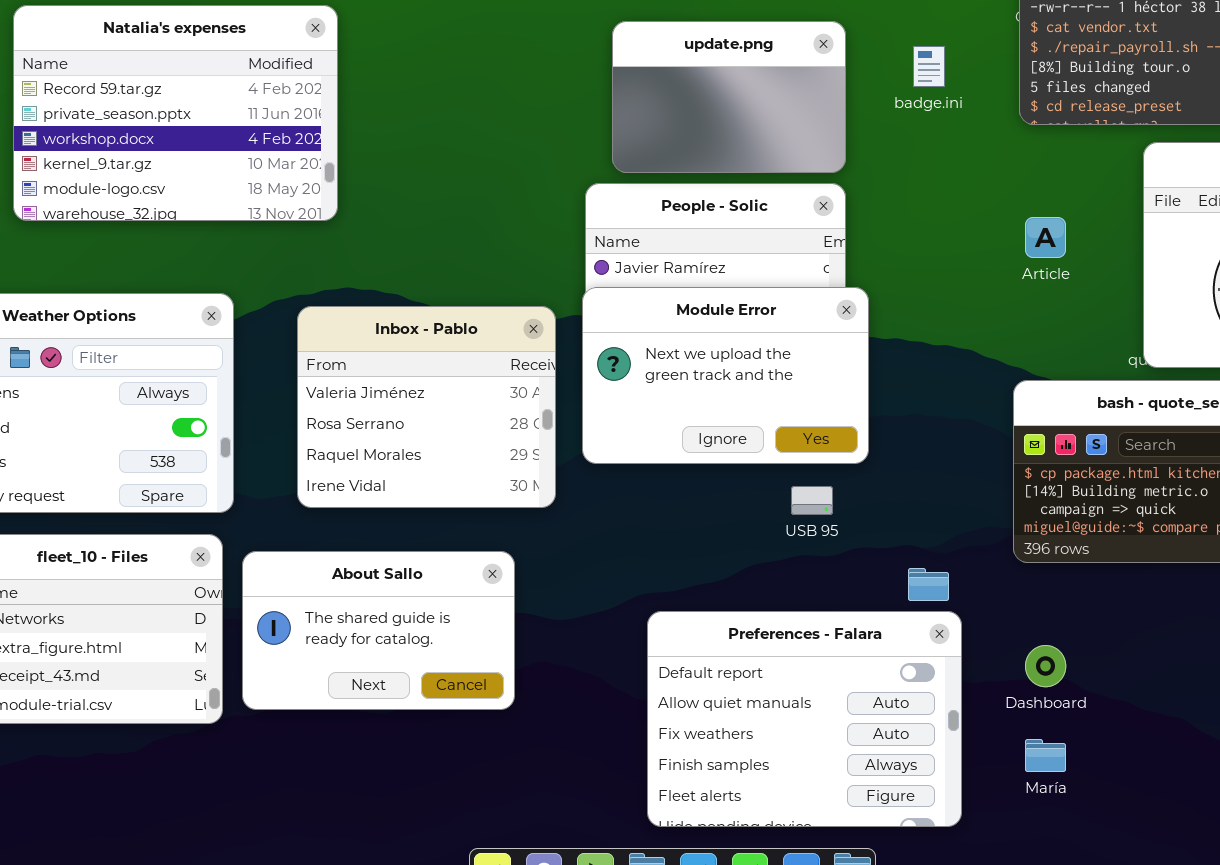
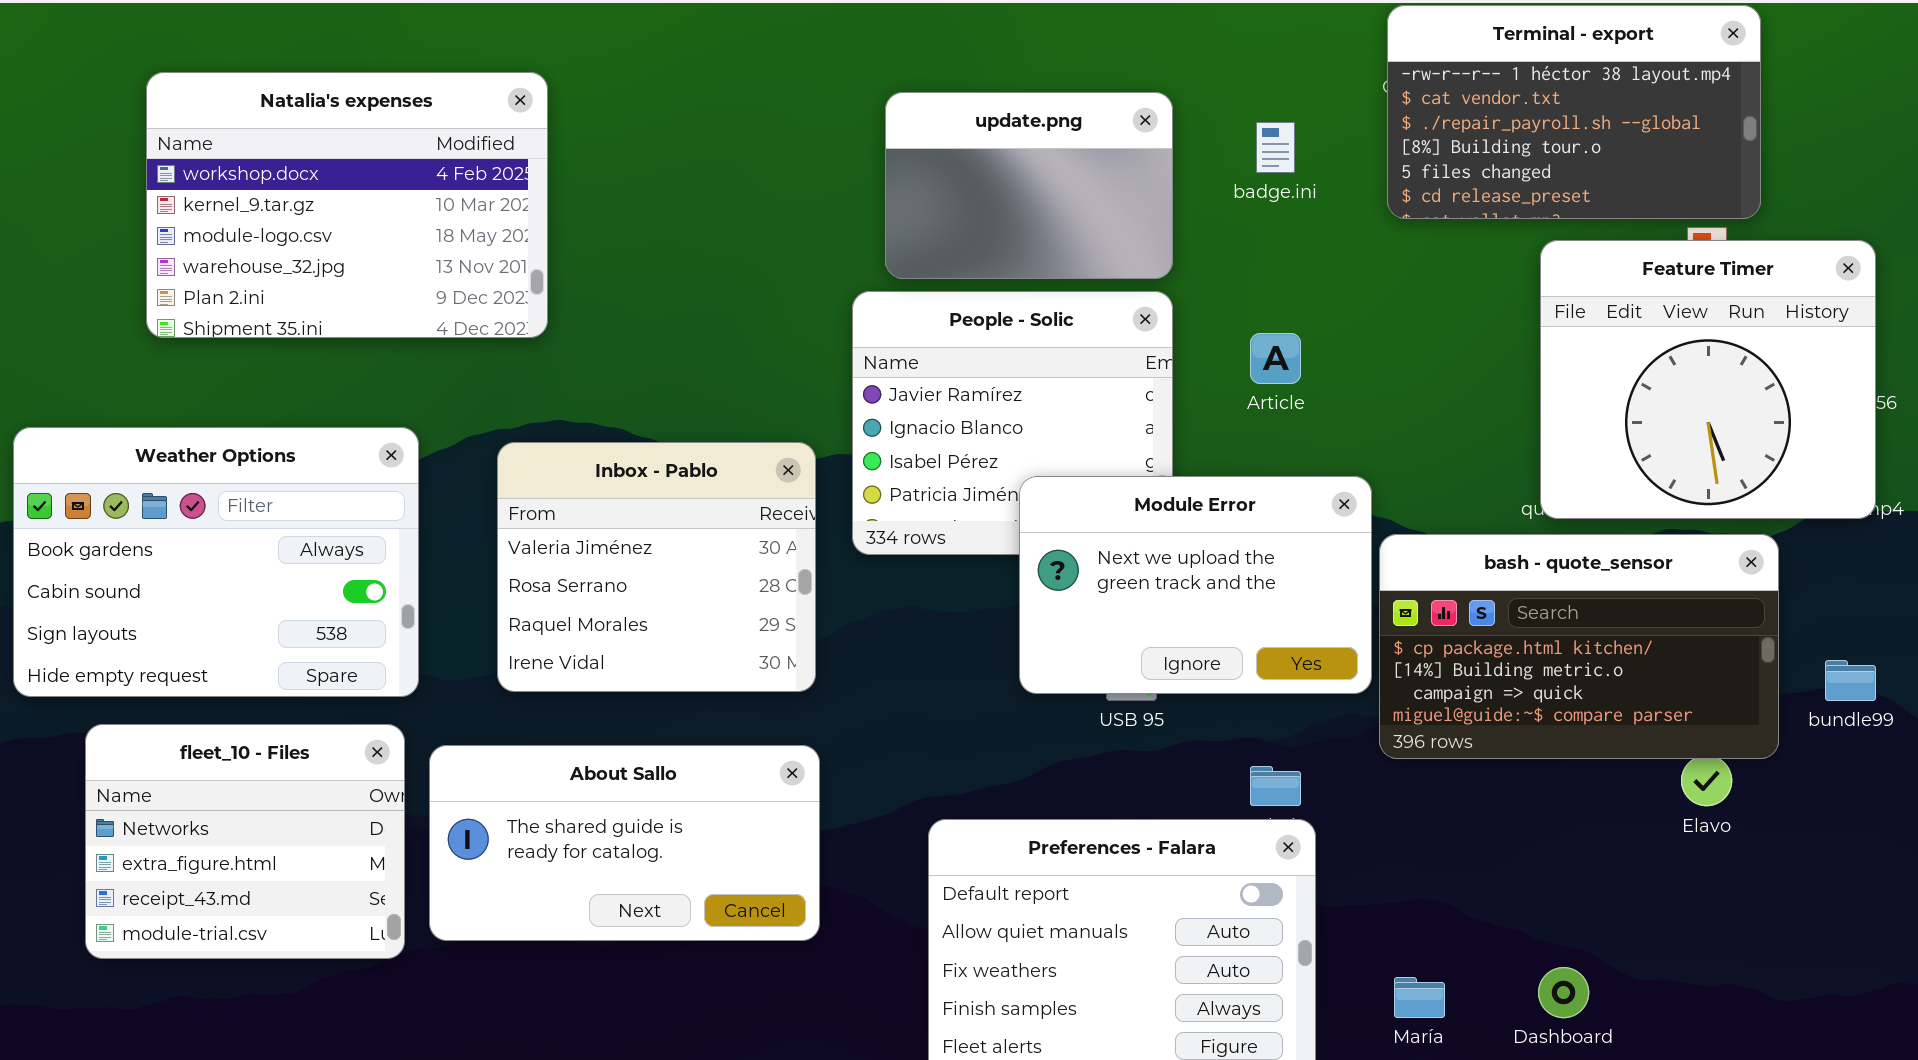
Natalia's expenses: [13,5,338,221] -> [146,72,548,338], scrolled down 2 rows
Article: [1025,217,1066,258] -> [1250,333,1301,384], moved
Module Error: [582,287,869,464] -> [1019,476,1372,694], moved
About Sallo: [242,551,515,710] -> [429,745,820,941], resized
Dashboard: [1025,645,1066,687] -> [1538,967,1589,1018], moved

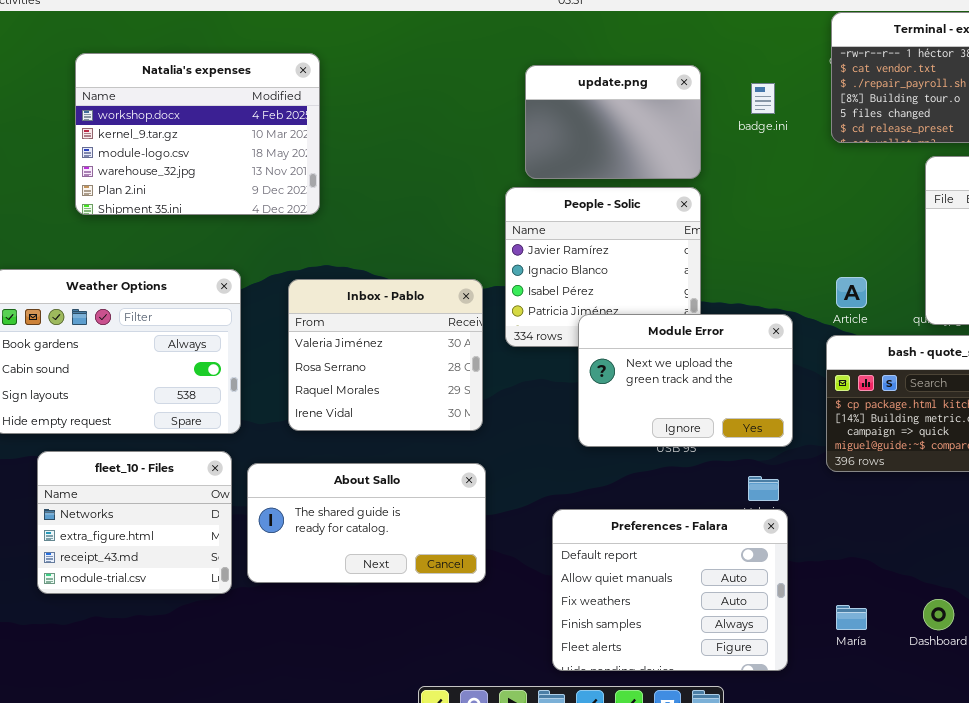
Article: [1250,333,1301,384] -> [836,277,867,308], moved
Module Error: [1019,476,1372,694] -> [578,314,793,447], moved

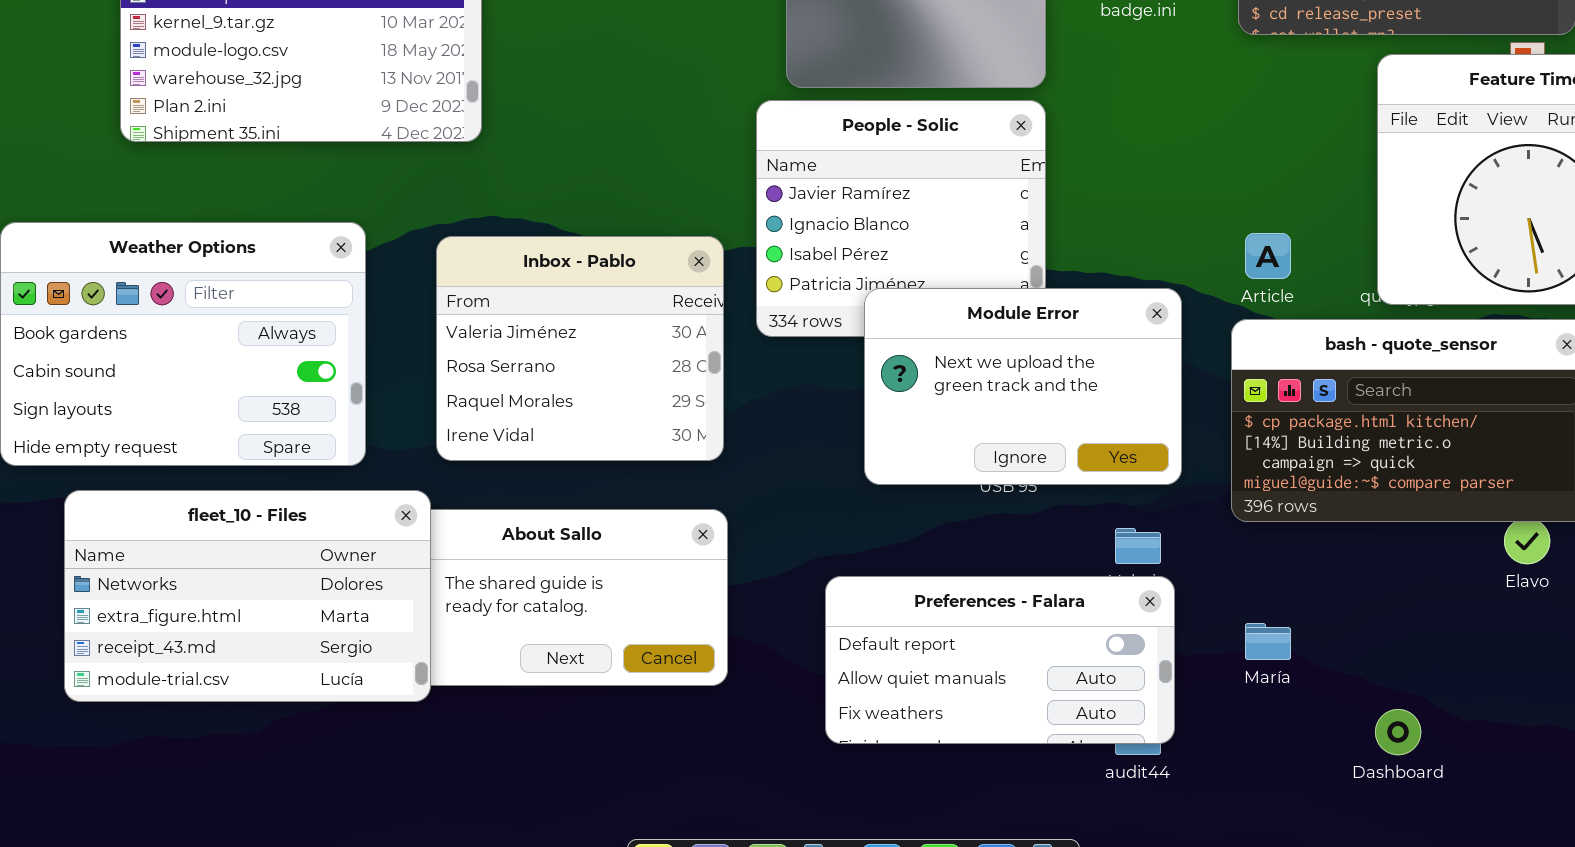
fleet_10 - Files: [37,451,232,594] -> [64,490,431,702], resized
Preferences - Falara: [552,509,788,671] -> [825,576,1175,744], resized
María: [836,605,867,630] -> [1245,623,1291,660], moved

